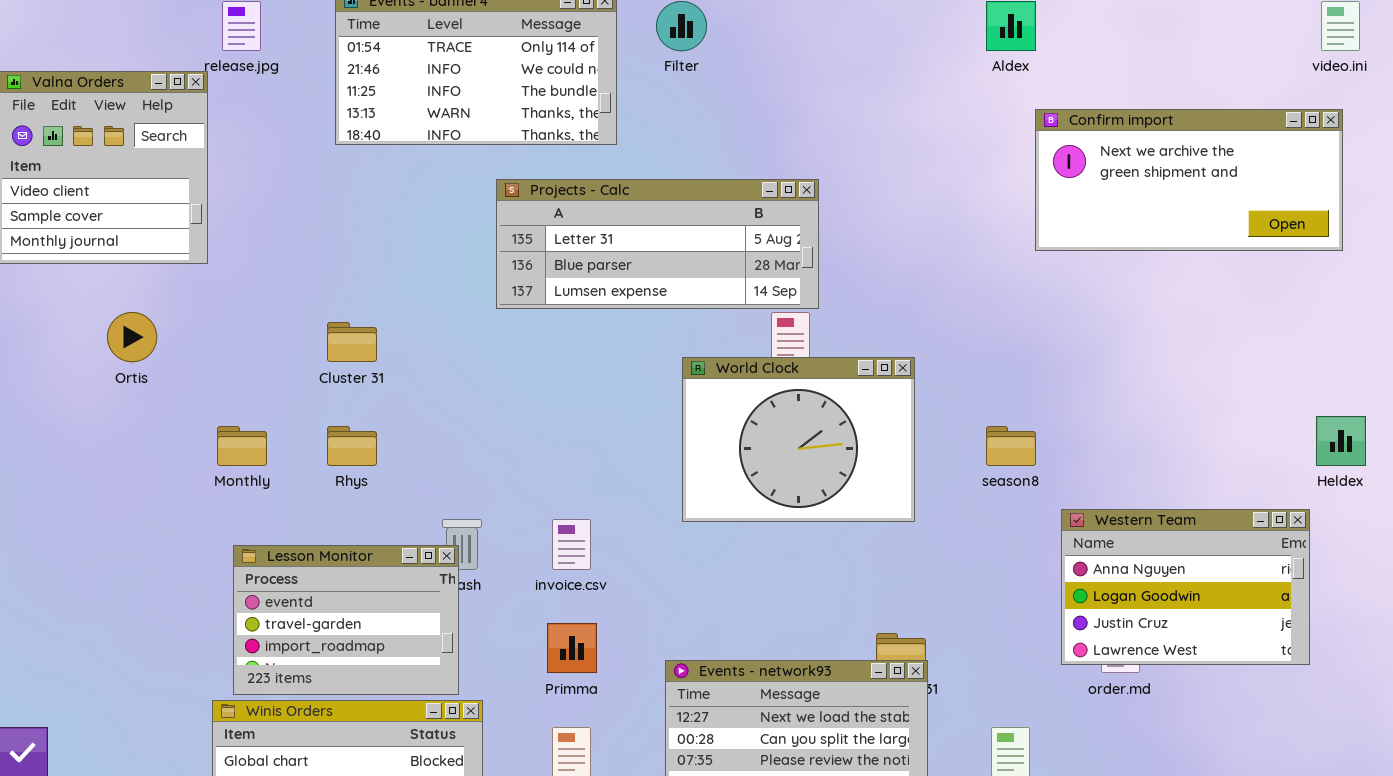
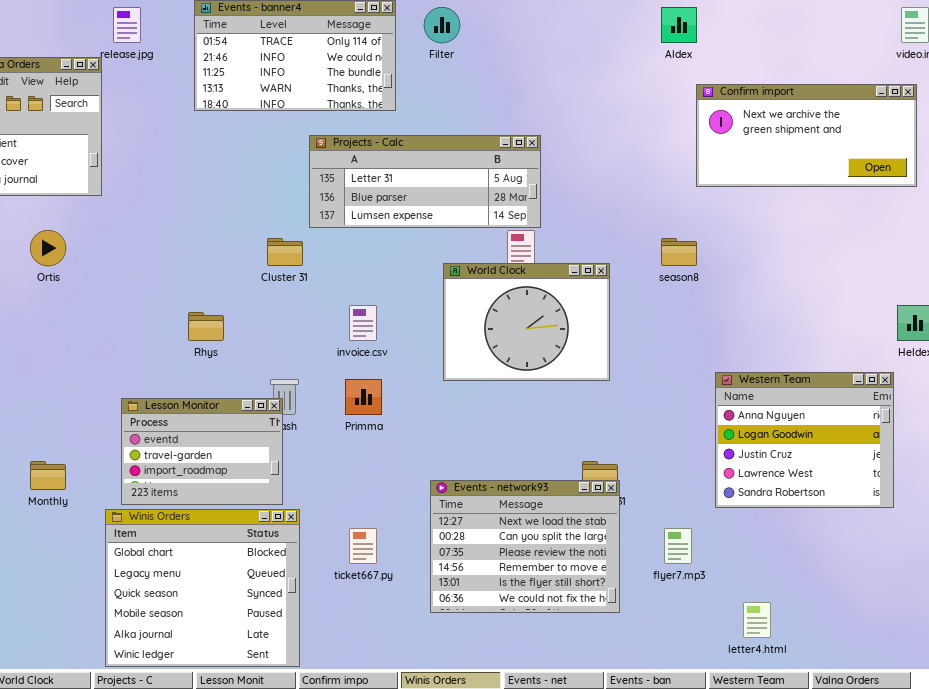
Cluster 31: [327,322,377,362] -> [267,238,303,266], moved
Monthly: [217,426,267,466] -> [30,461,66,490], moved
season8: [986,426,1036,466] -> [661,238,697,266], moved
Western Team: [1061,509,1310,665] -> [715,372,894,508], resized
invoice.csv: [552,519,591,570] -> [349,305,377,341], moved
Primma: [547,623,597,673] -> [345,379,382,415], moved

